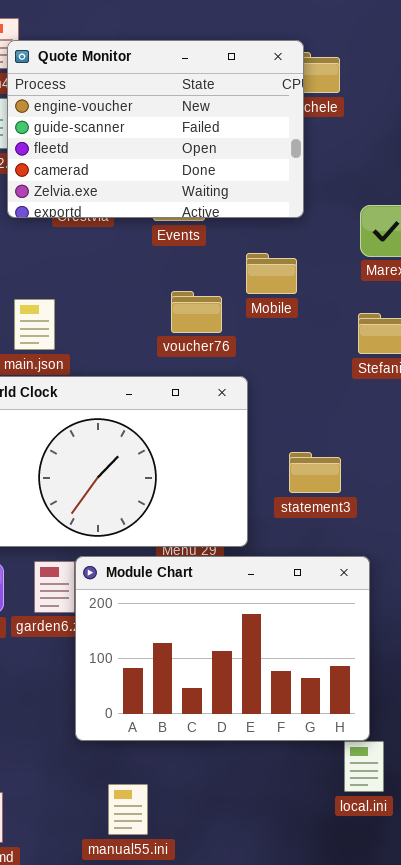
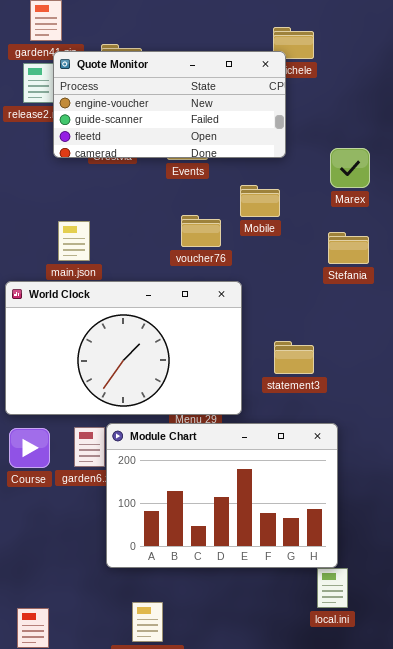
Quote Monitor: [7,40,304,218] -> [53,51,286,158], resized

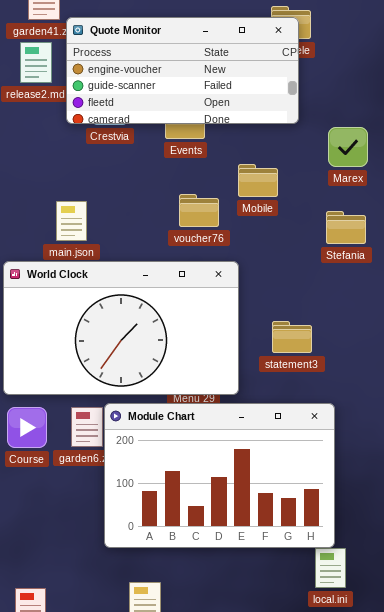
Quote Monitor: [53,51,286,158] -> [66,17,299,124], moved

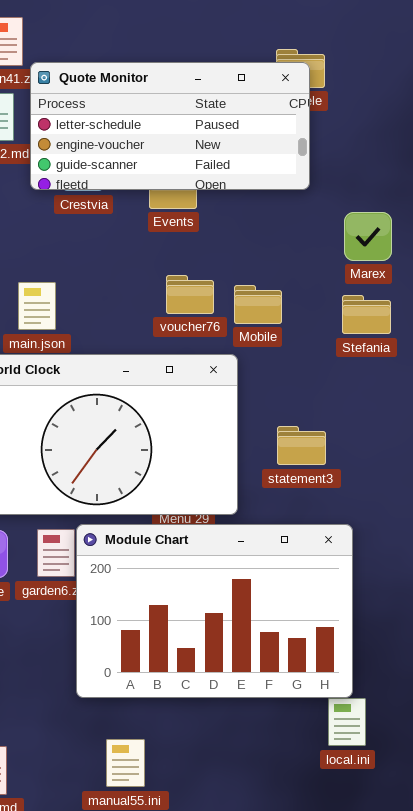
Quote Monitor: [66,17,299,124] -> [30,62,310,190], scrolled up 1 row
Marex: [328,127,368,167] -> [344,212,392,261], moved
Mobile: [238,164,278,197] -> [234,285,282,324], moved

